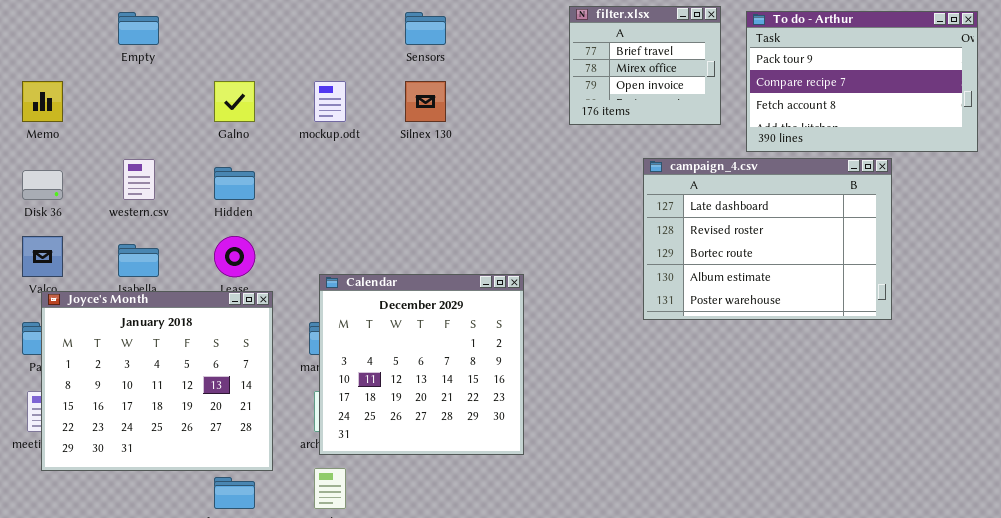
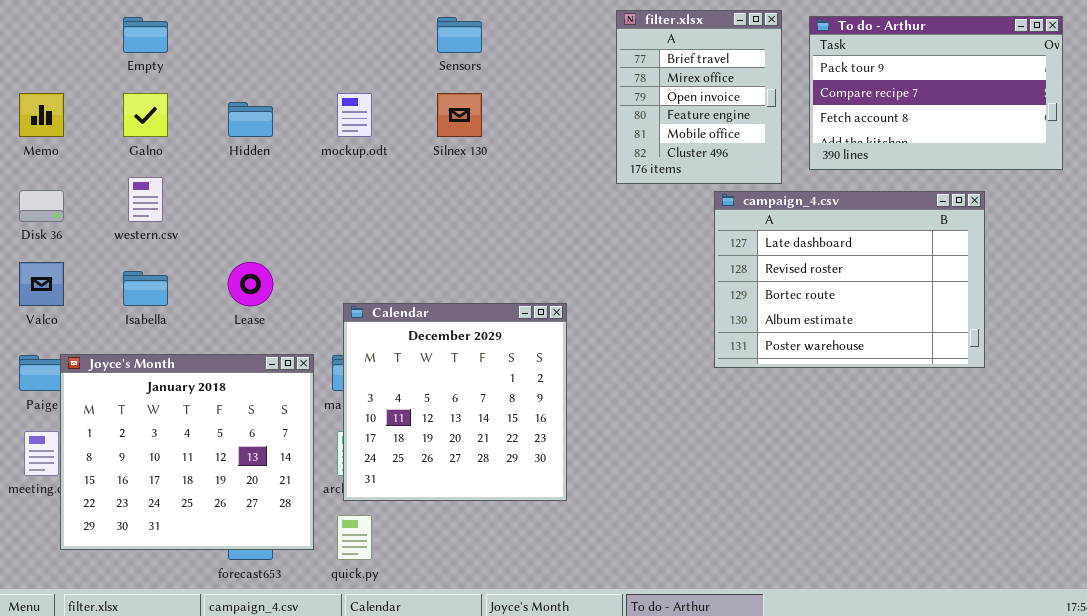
filter.xlsx: [569,6,721,125] -> [616,10,782,184], resized
Galno: [214,81,255,122] -> [123,93,168,137], moved
campaign_4.csv: [643,158,892,320] -> [714,191,985,368], moved
Hidden: [214,167,255,200] -> [228,102,273,137], moved
Joyce's Month: [41,291,273,471] -> [60,354,314,550], moved

